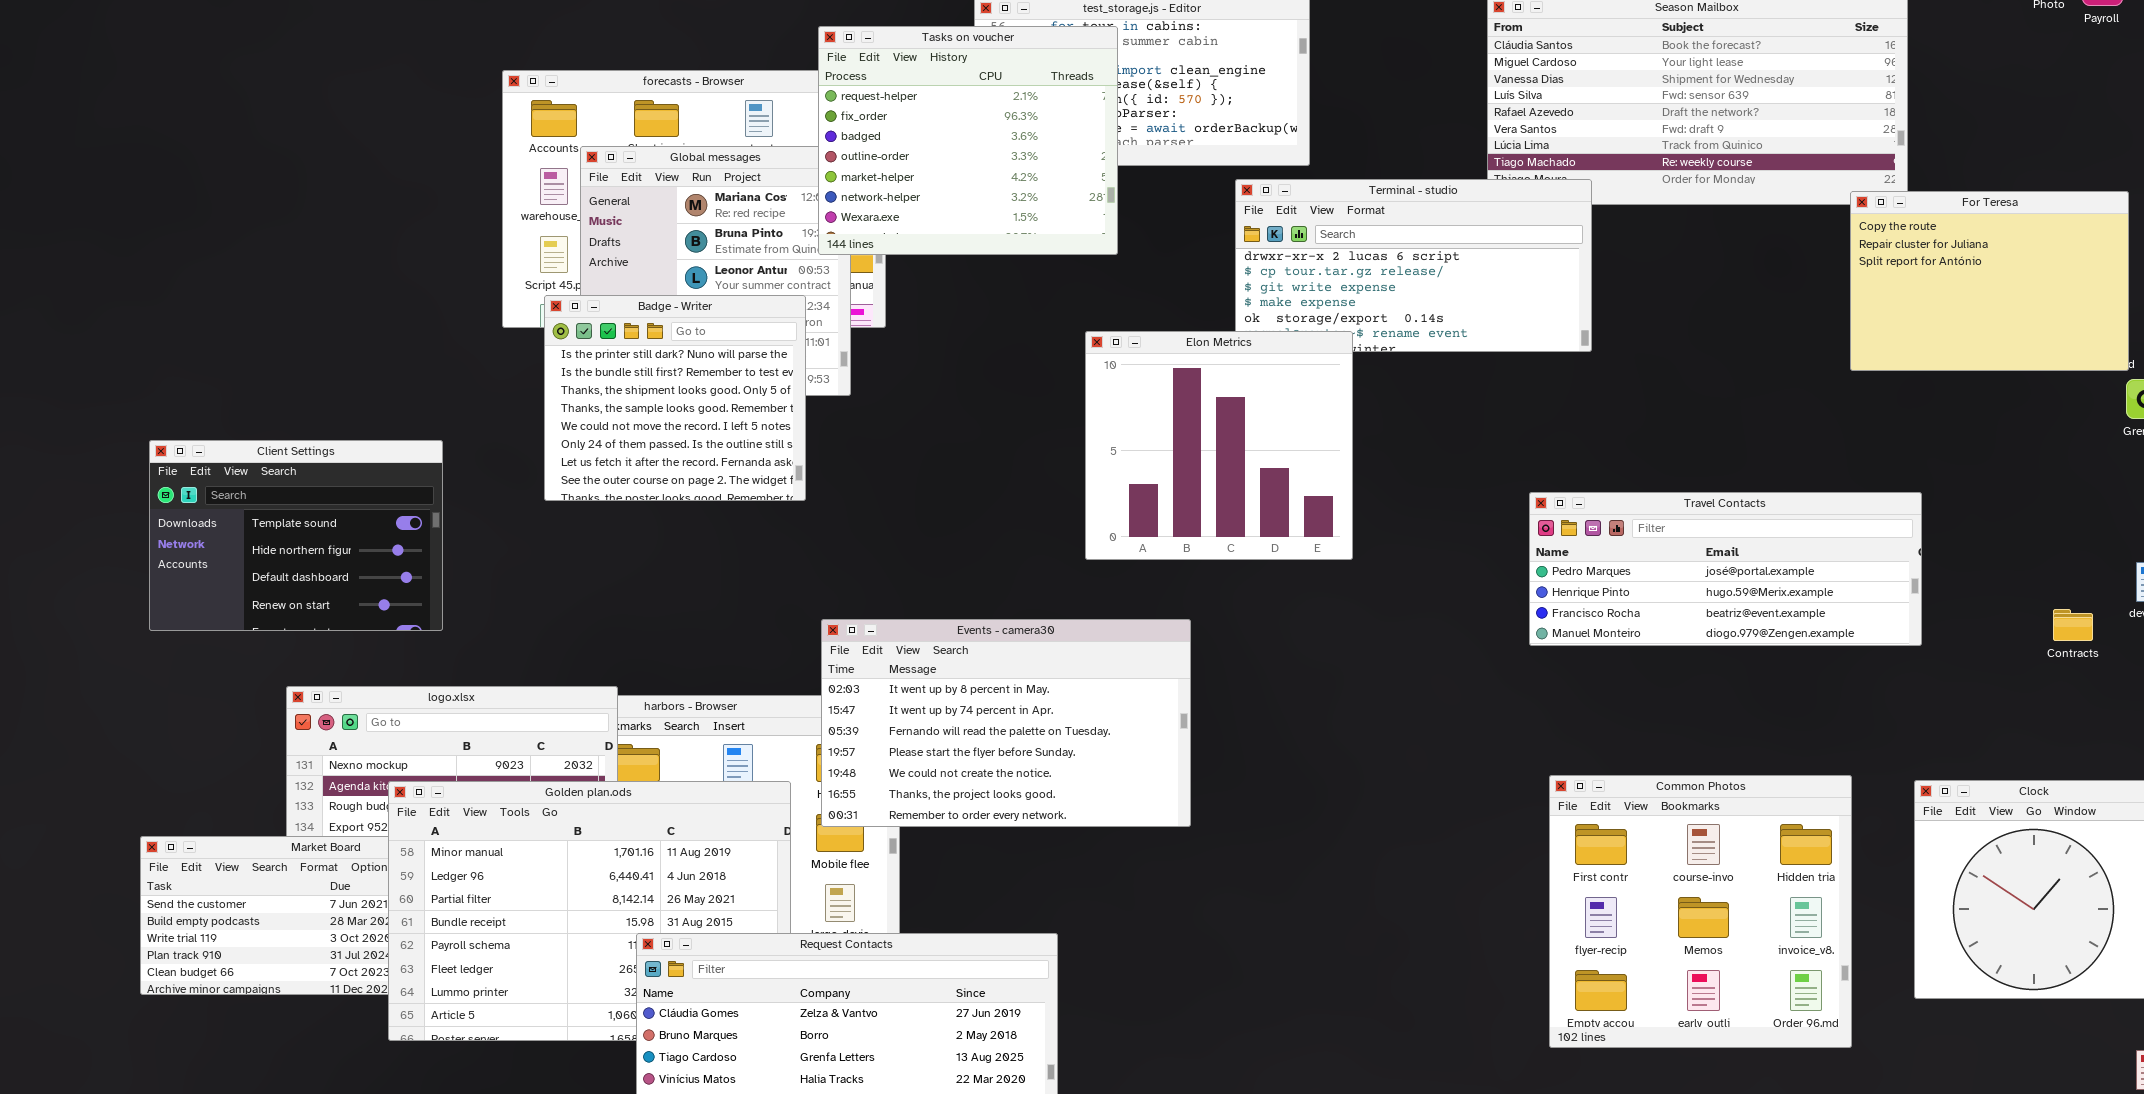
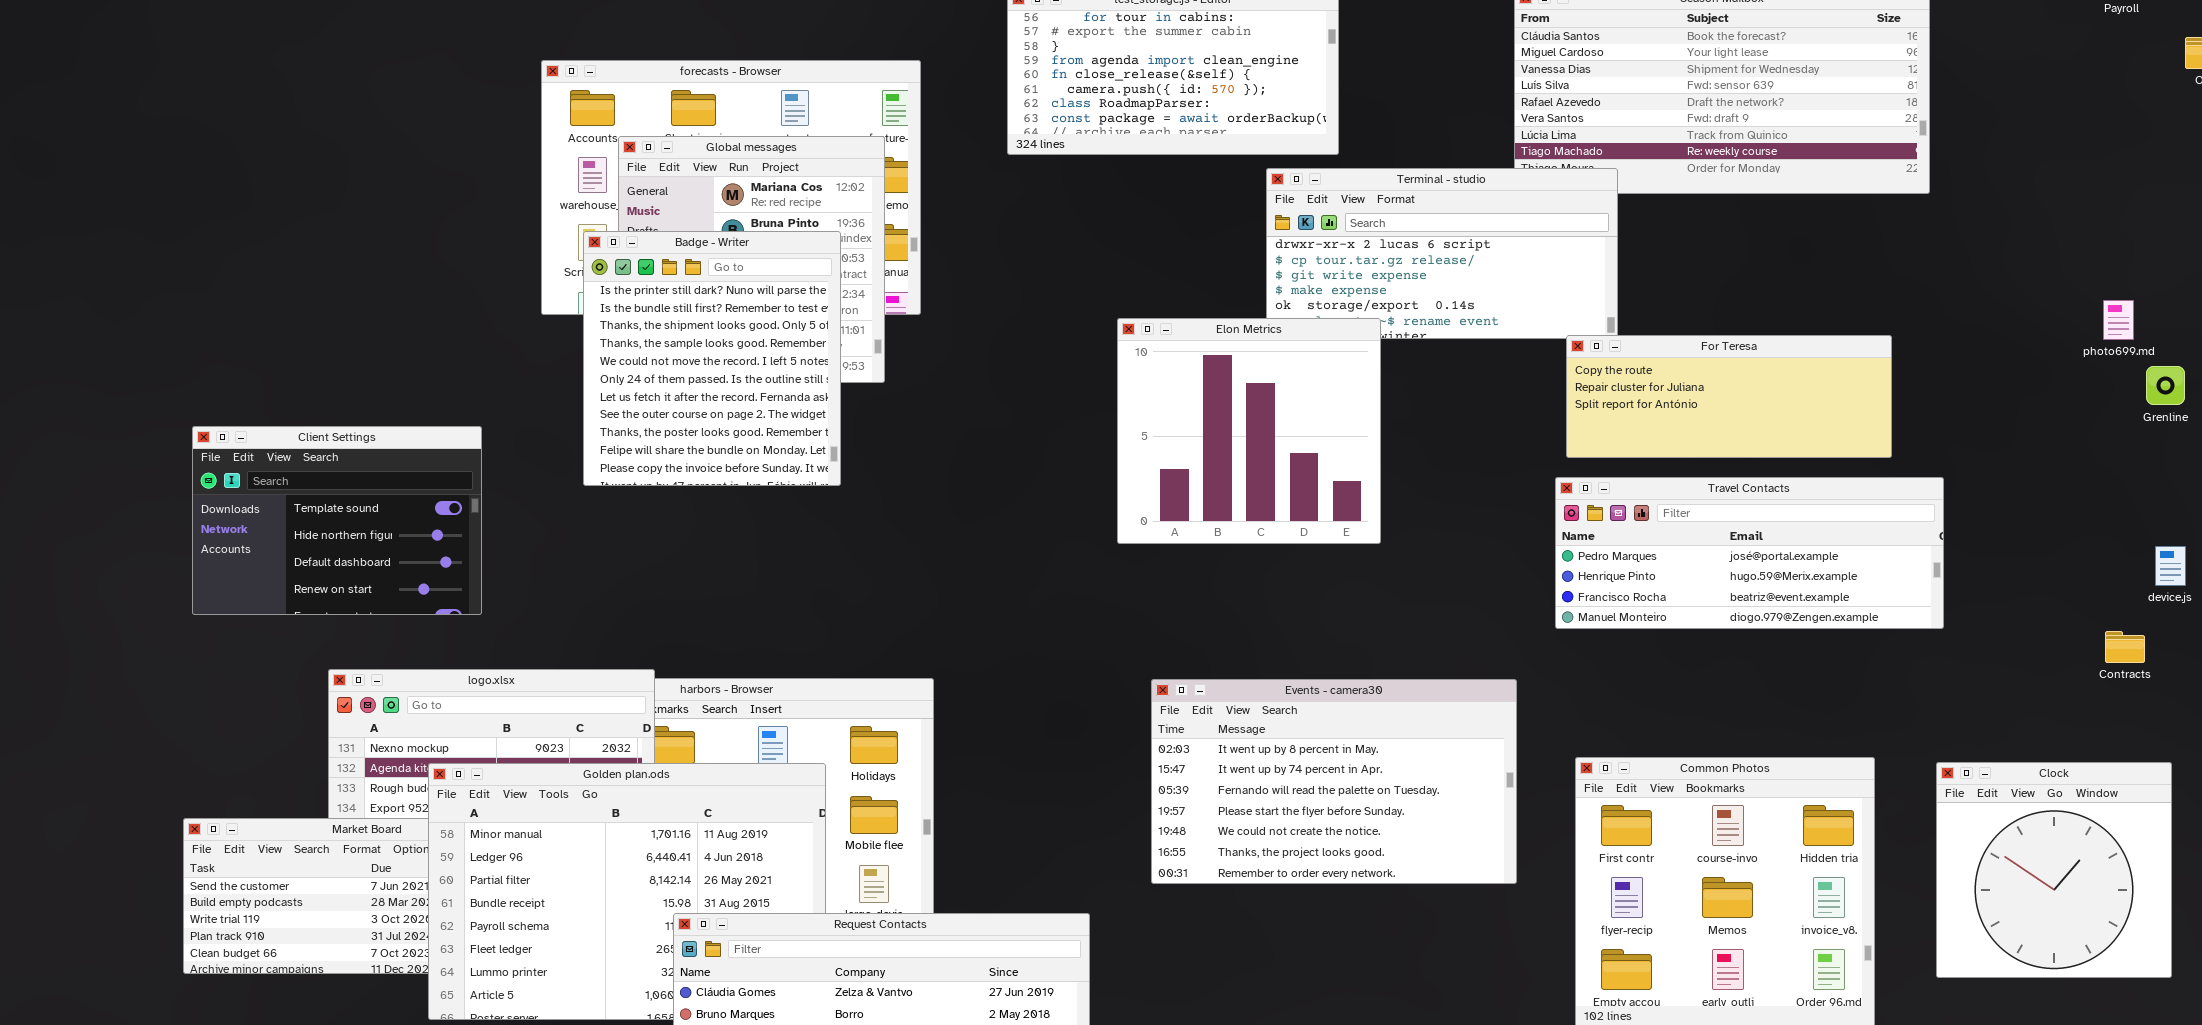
Tasks on voucher: [818,26,1118,255] -> none, closed
For Teresa: [1850,191,2129,371] -> [1566,335,1892,458], moved, resized
Badge - Writer: [544,295,806,501] -> [583,231,841,486], resized
Contracts: [2053,609,2093,641] -> [2105,631,2145,663], moved
Events - camera30: [821,619,1191,827] -> [1151,679,1517,884], moved

